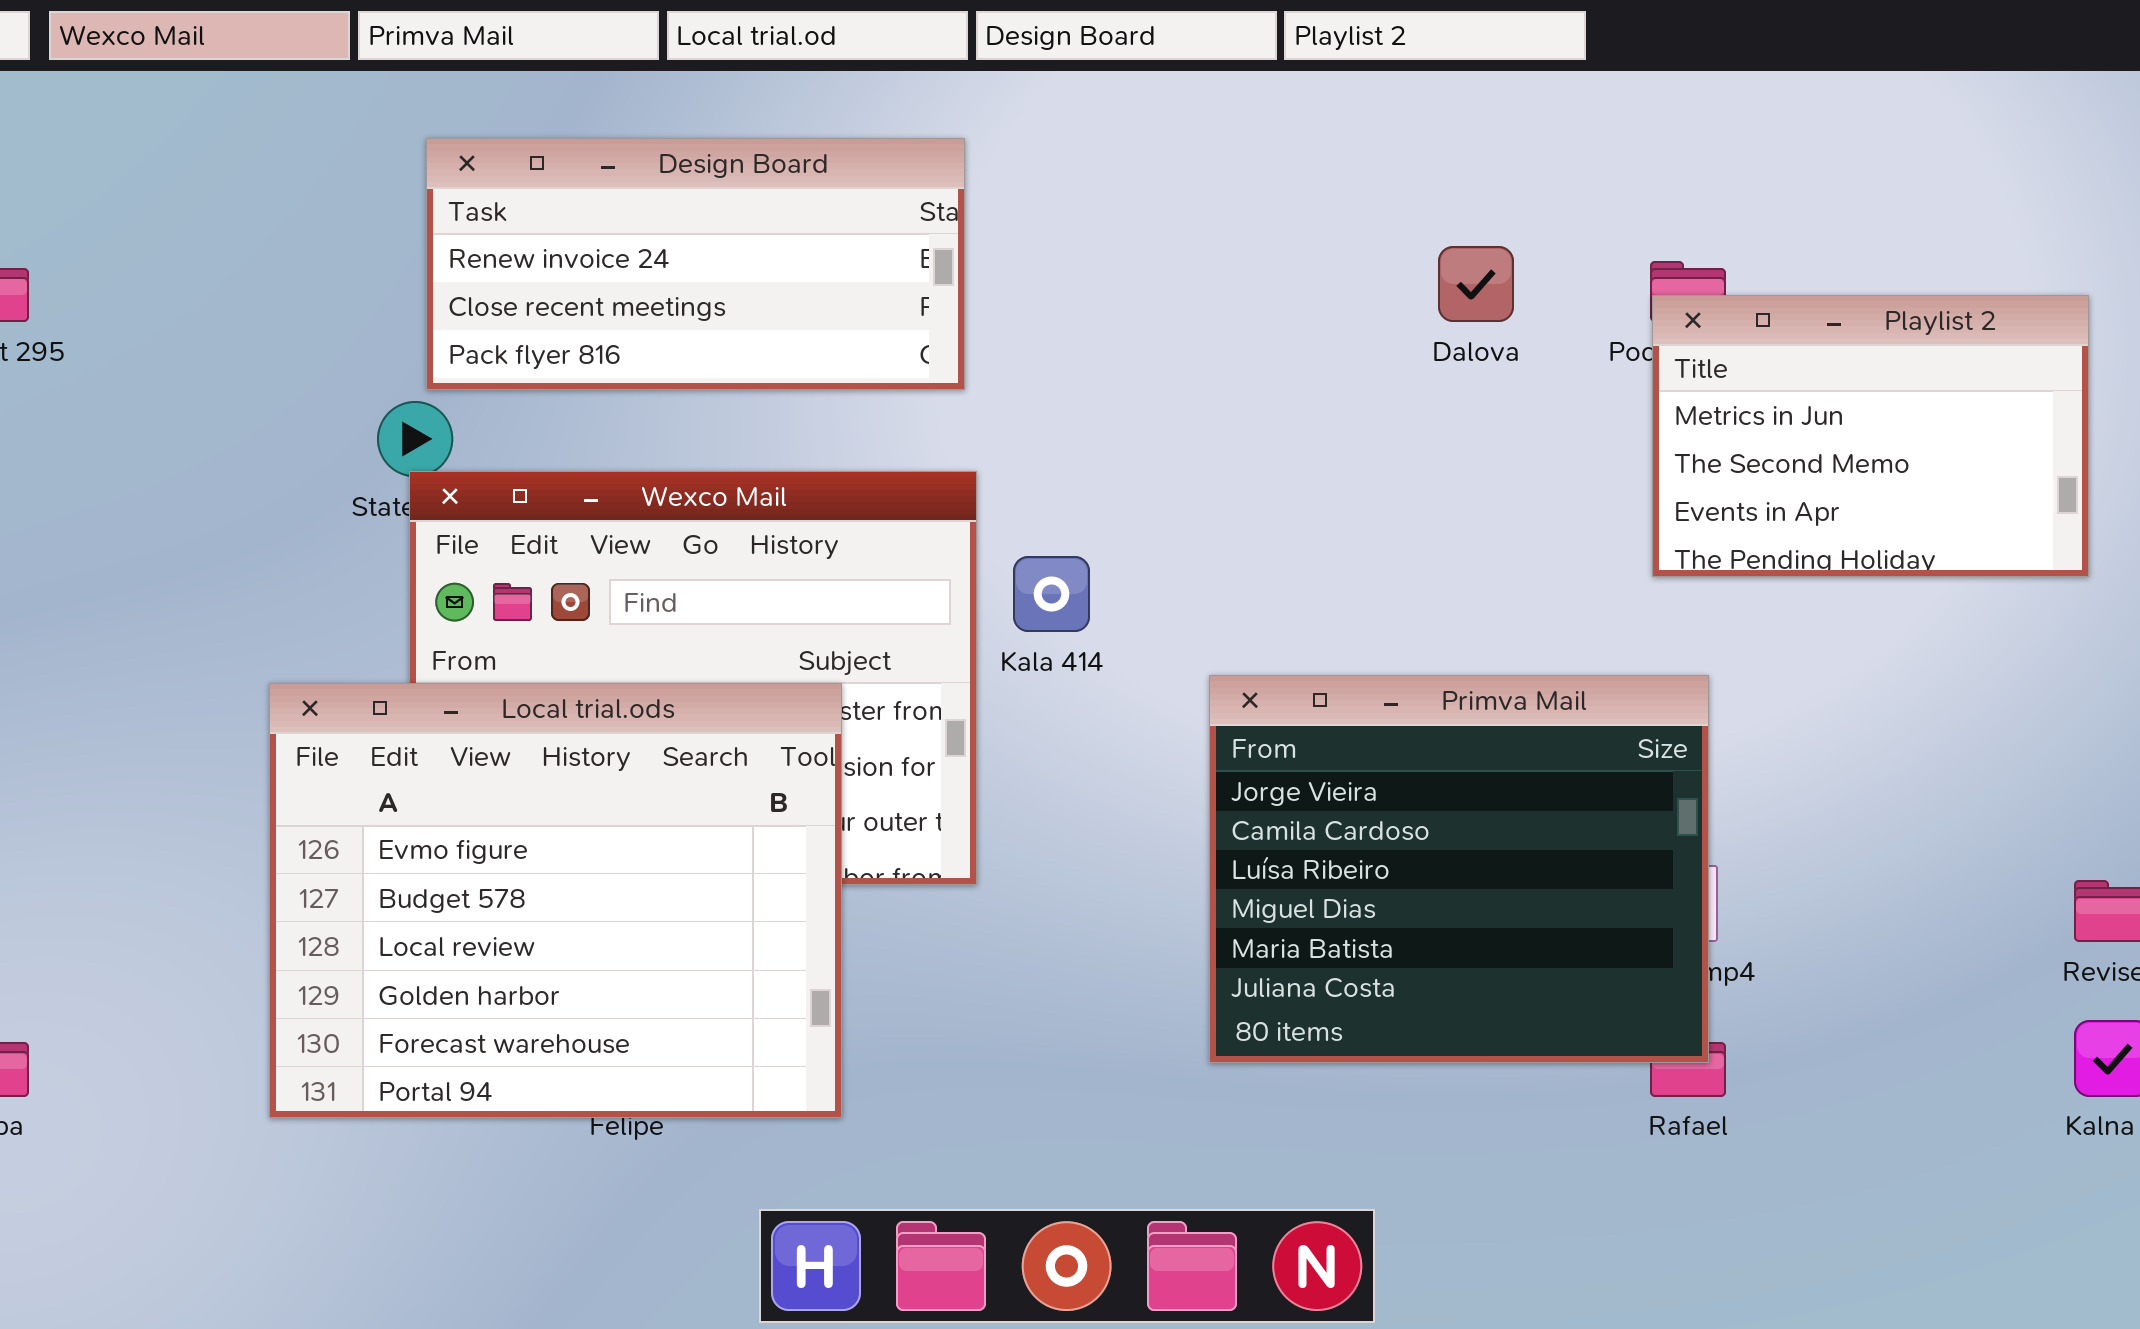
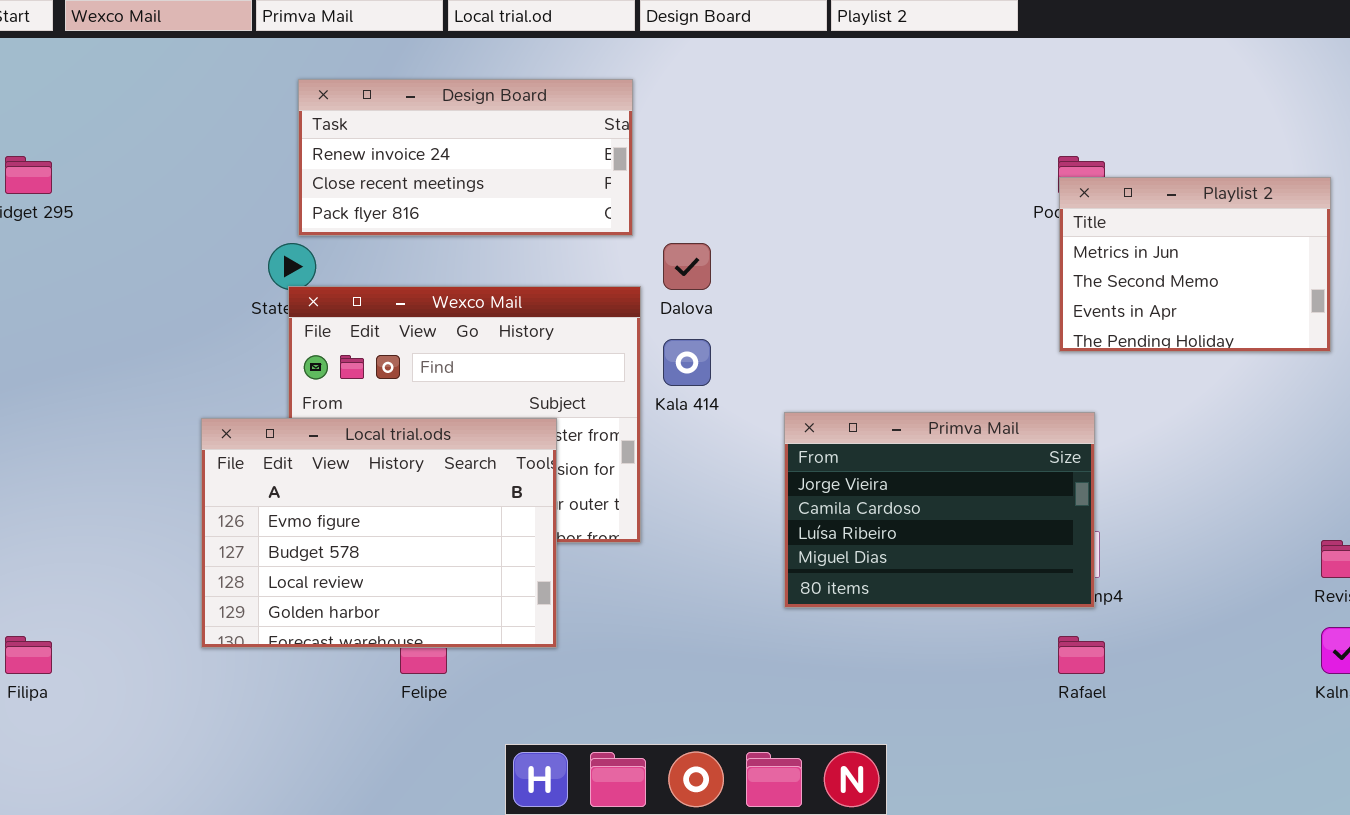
Dalova: [1438,246,1514,322] -> [663,243,711,290], moved
Primva Mail: [1209,675,1709,1063] -> [784,412,1095,608], resized
Local trial.ods: [269,683,842,1118] -> [201,418,557,648], resized

